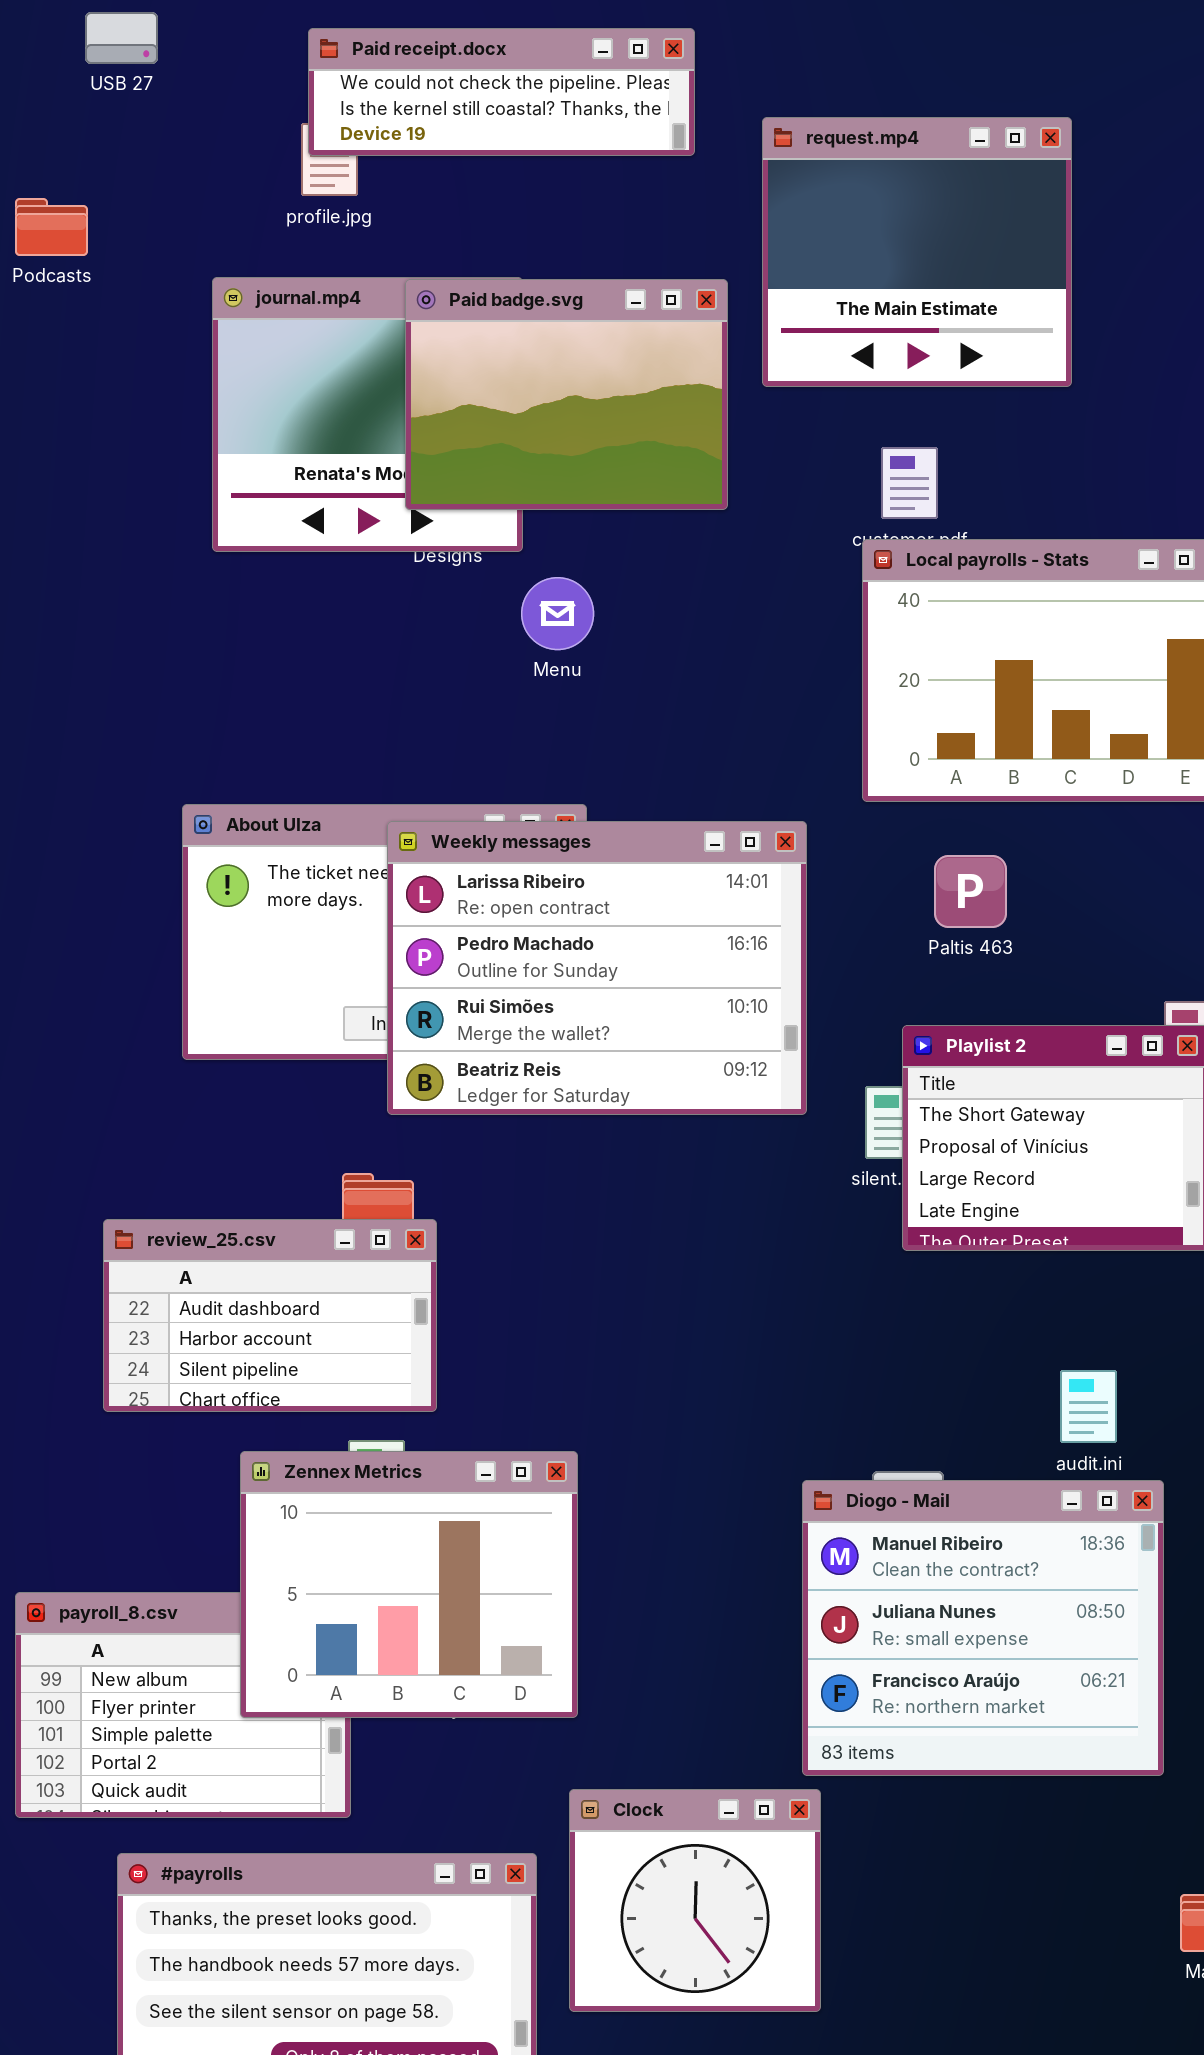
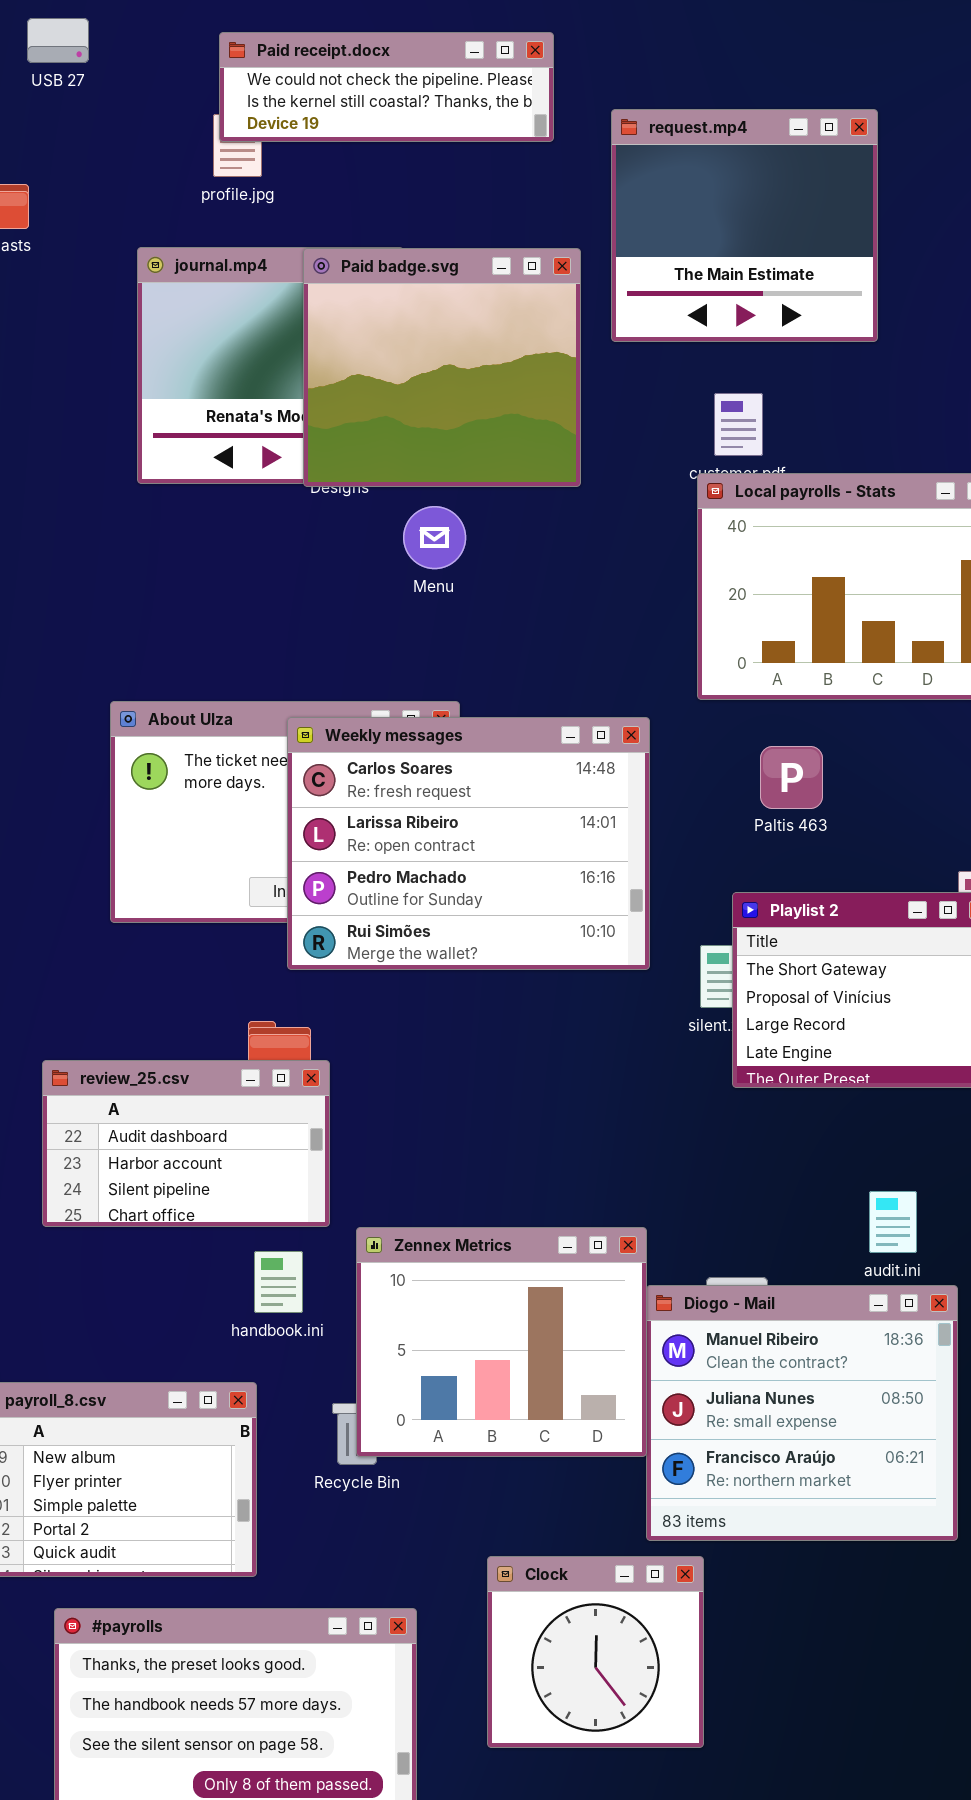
Paid badge.svg: [405,279,728,510] -> [303,248,581,487], resized
Weekly messages: [387,821,807,1115] -> [287,717,650,970], scrolled up 1 row
Zennex Metrics: [240,1451,578,1718] -> [356,1227,647,1457], moved
Clock: [569,1789,821,2012] -> [487,1556,704,1748], moved

